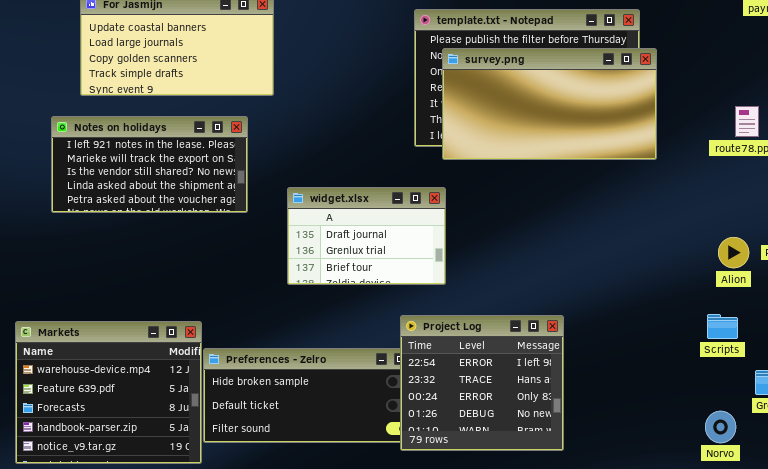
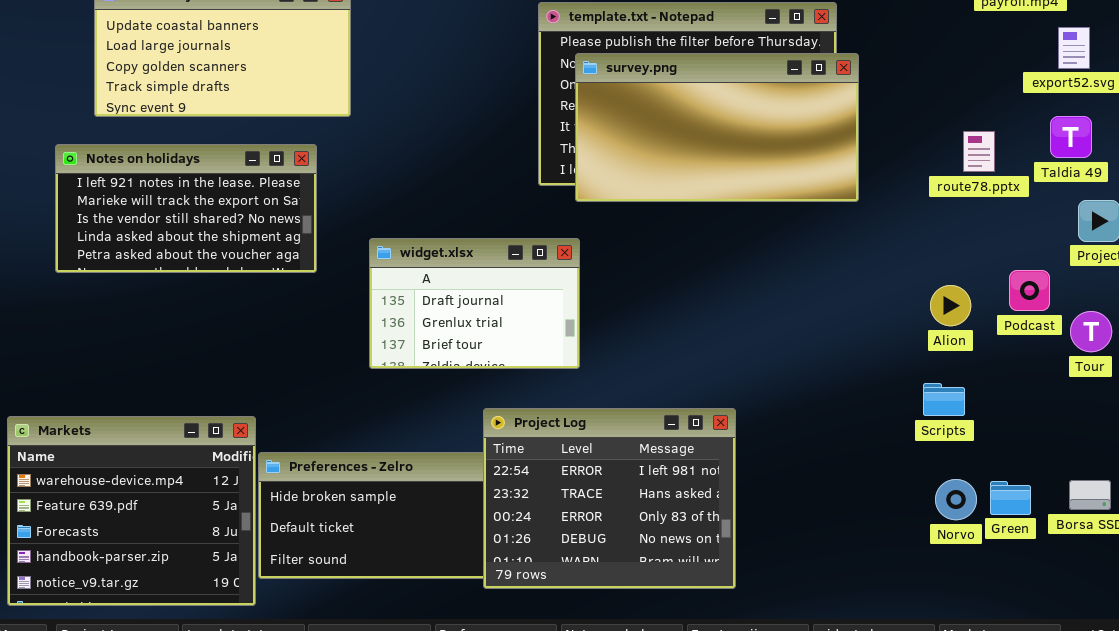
Alion: [718,237,749,268] -> [930,285,971,326], moved
Scripts: [707,314,738,339] -> [923,383,965,416], moved
Project Log: [400,315,564,451] -> [483,408,736,589], resized
Norvo: [705,411,736,443] -> [935,479,977,520], moved

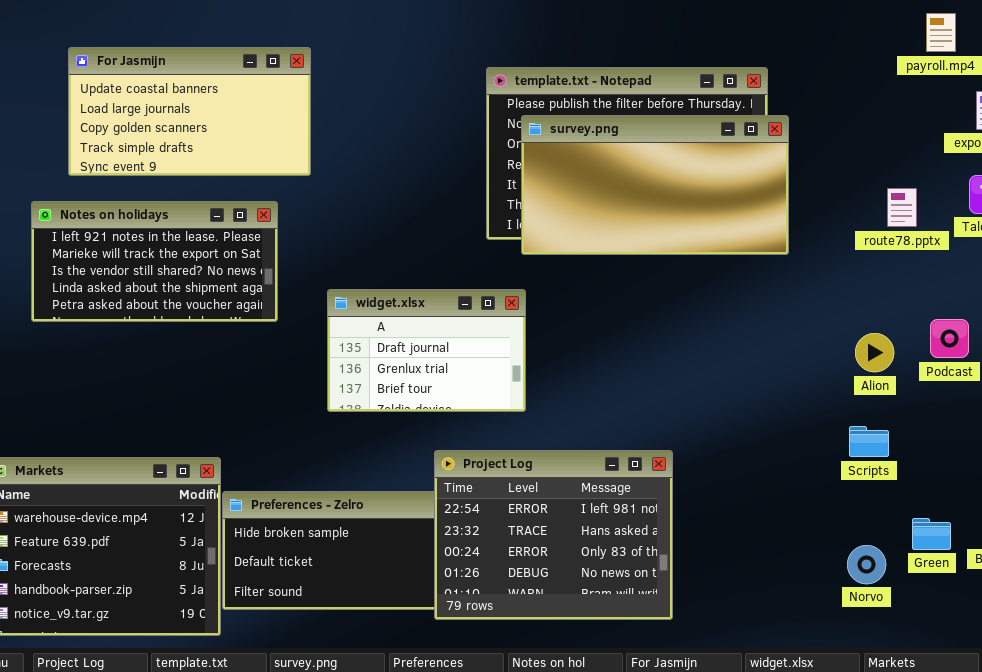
Norvo: [935,479,977,520] -> [847,545,886,584], moved

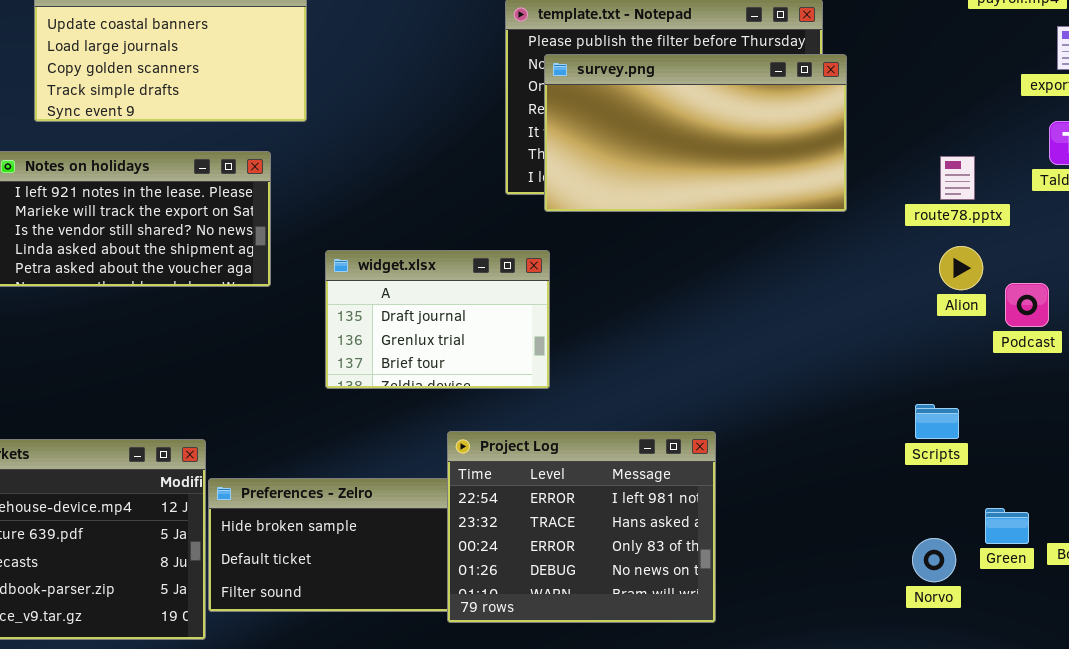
route78.pptx: [887,188,917,227] -> [940,156,975,200], moved
Alion: [855,333,894,372] -> [939,246,983,290], moved

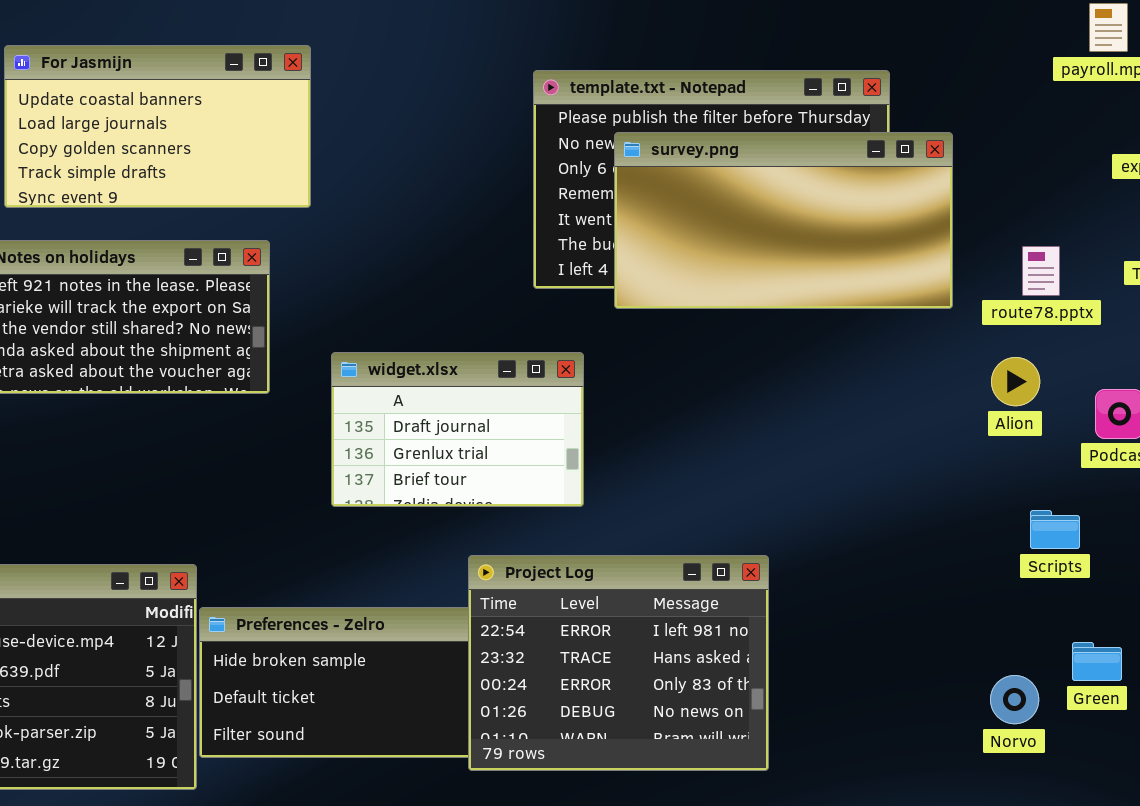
survey.png: [544,54,847,212] -> [614,132,953,309], moved
Alion: [939,246,983,290] -> [991,357,1040,406], moved
Scripts: [915,404,959,439] -> [1030,510,1080,549], moved

